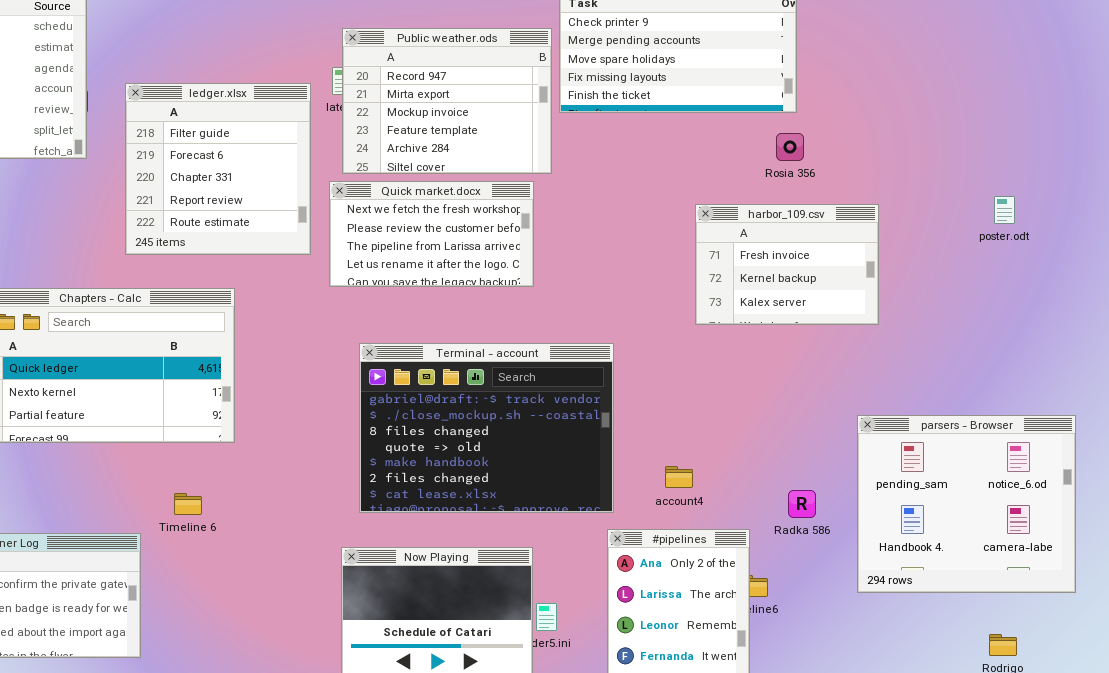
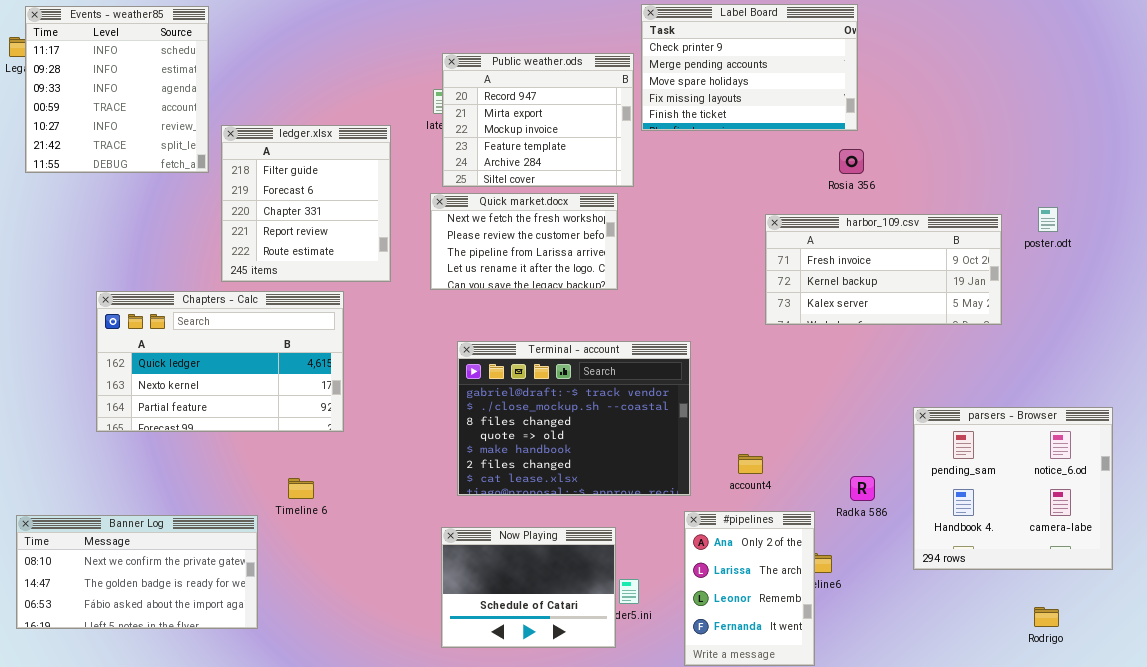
ledger.xlsx: [125,83,311,255] -> [221,125,391,282], moved
harbor_109.csv: [695,204,879,325] -> [765,214,1002,325], resized

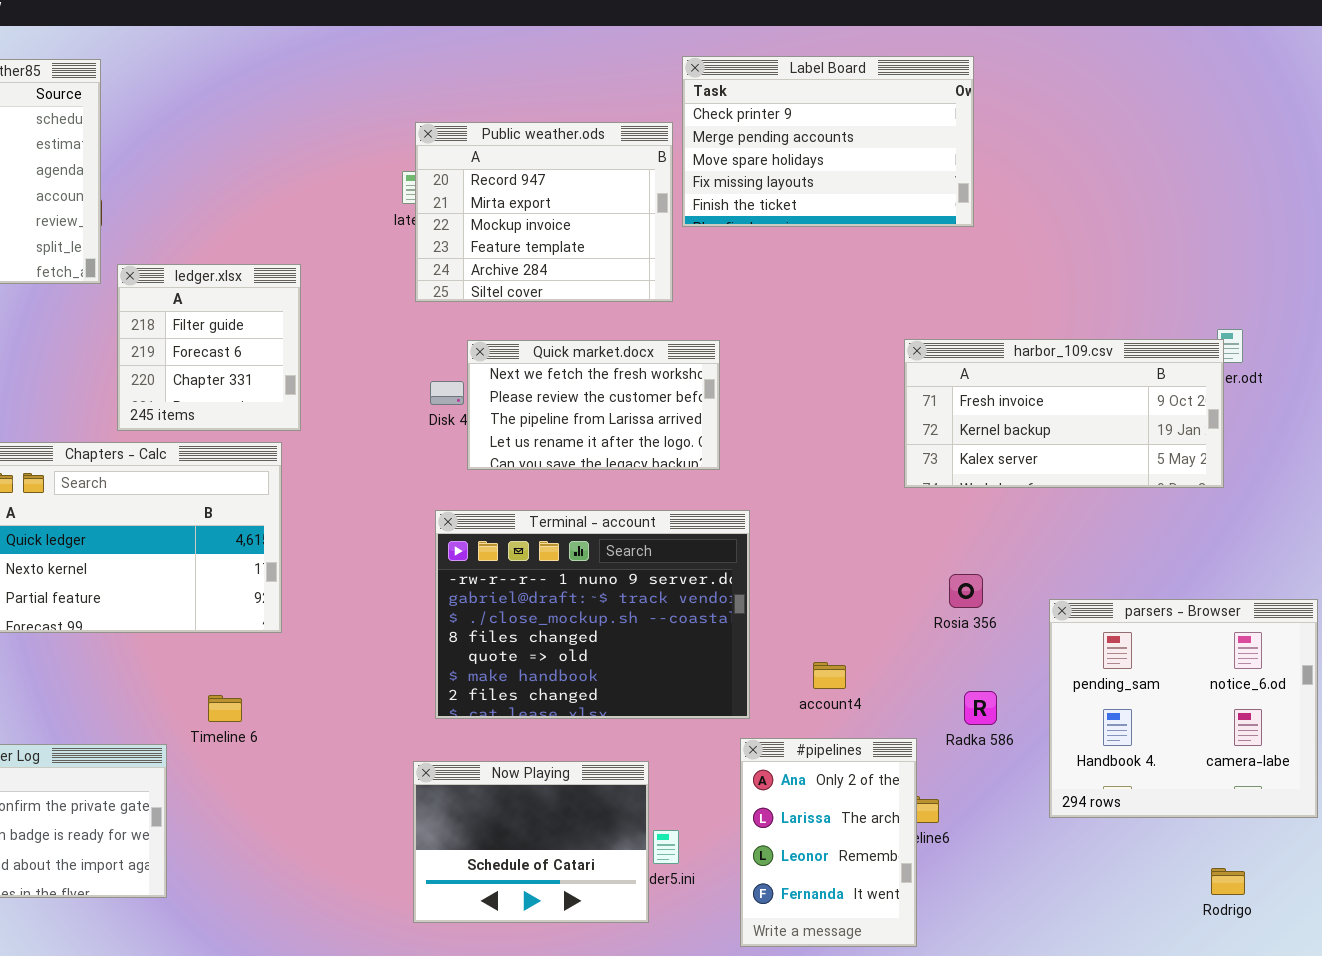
ledger.xlsx: [221,125,391,282] -> [117,264,301,431], resized
Rosia 356: [839,149,864,174] -> [949,574,983,608], moved
Quick market.docx: [430,193,618,290] -> [467,340,720,470], moved
harbor_109.csv: [765,214,1002,325] -> [904,339,1224,488], moved
Terminal - account: [457,341,691,496] -> [435,510,750,719], scrolled up 1 row

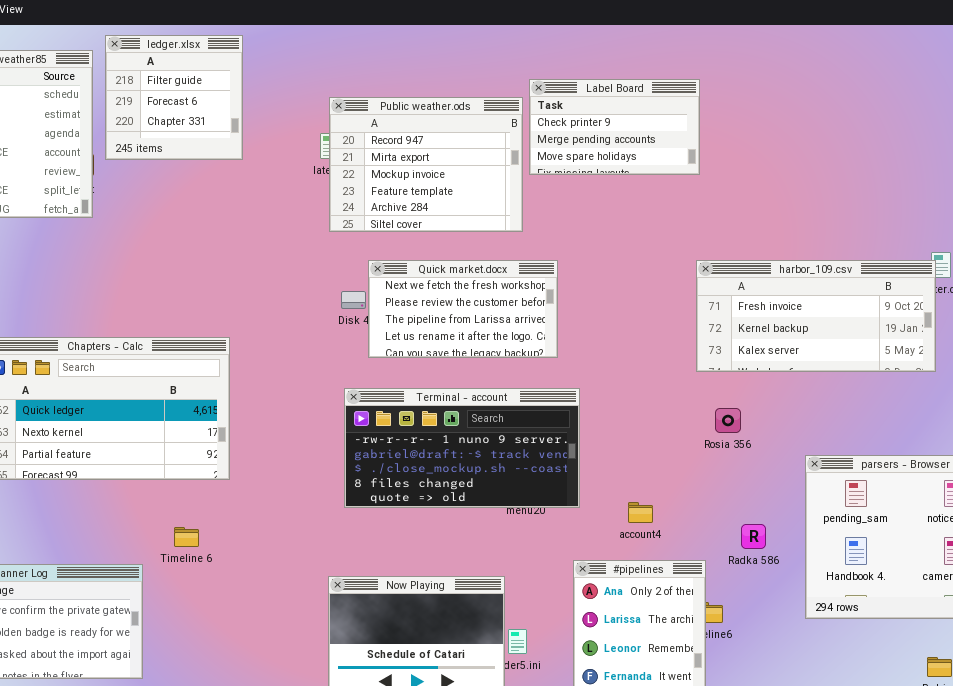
Label Board: [682,56,974,227] -> [529,79,700,175], resized
ledger.xlsx: [117,264,301,431] -> [105,35,243,160], moved
Terminal - account: [435,510,750,719] -> [344,388,580,508], resized
Rosia 356: [949,574,983,608] -> [715,408,741,433], moved

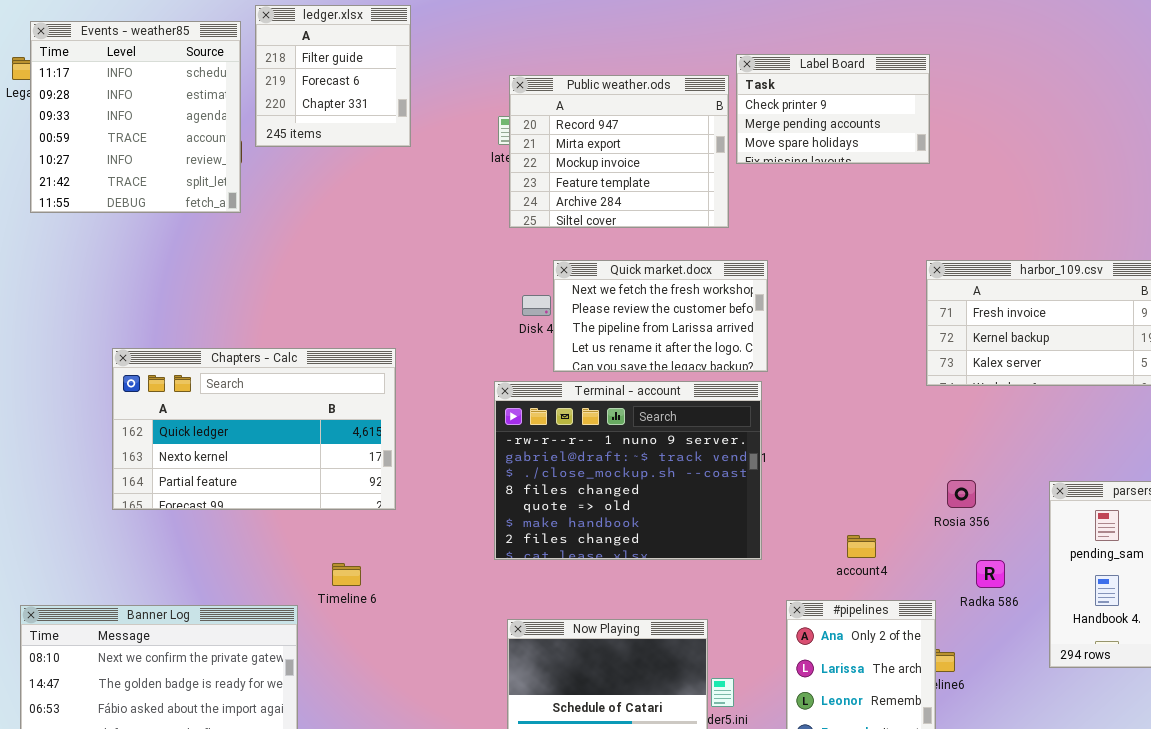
Terminal - account: [344,388,580,508] -> [494,381,762,560], moved, resized
Rosia 356: [715,408,741,433] -> [947,480,976,508], moved

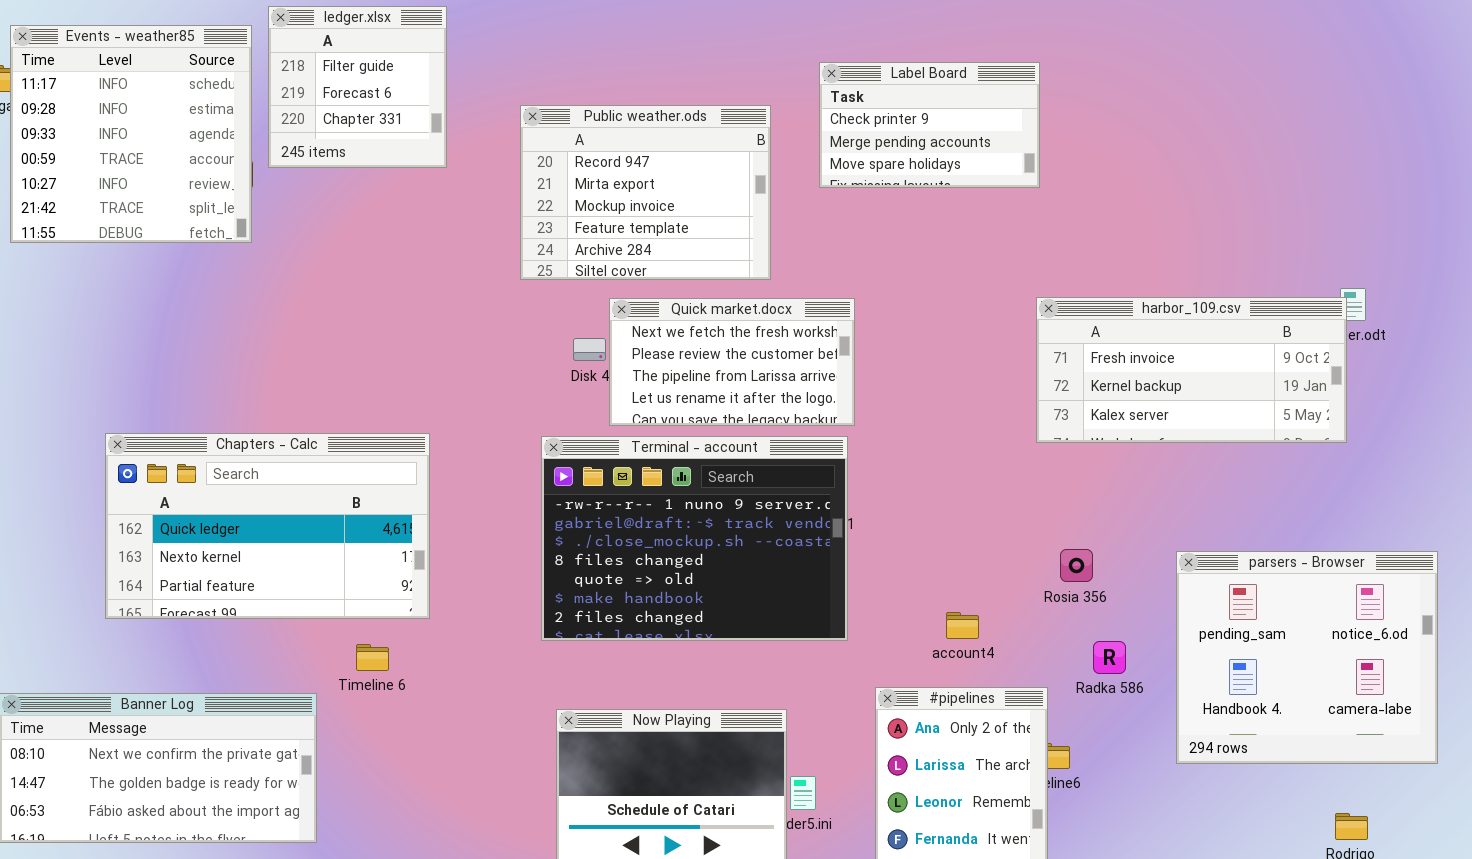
Public weather.ods: [509,75,729,228] -> [520,105,771,280], moved
Chapters - Calc: [112,348,396,510] -> [105,433,430,619], moved

